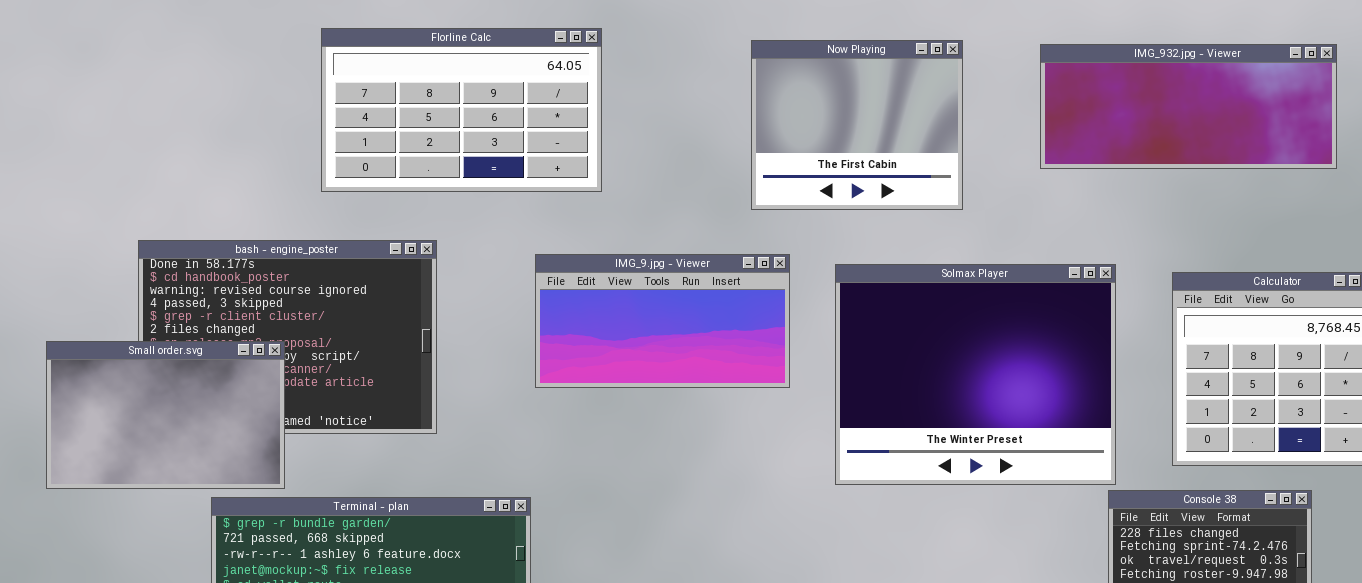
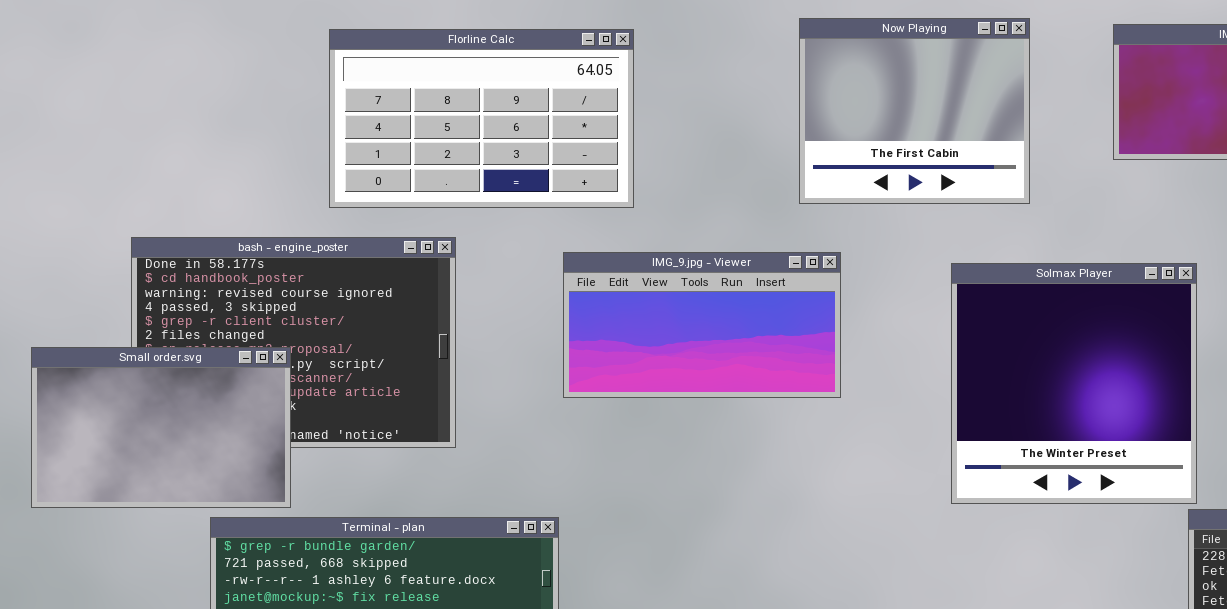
Florline Calc: [321,28,602,192] -> [329,29,634,208], moved
Solmax Player: [835,264,1116,485] -> [951,263,1197,504], resized

